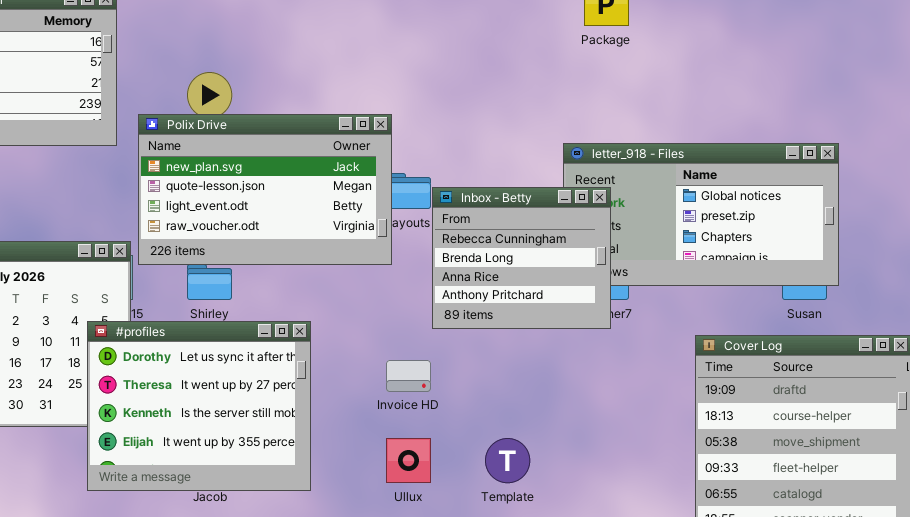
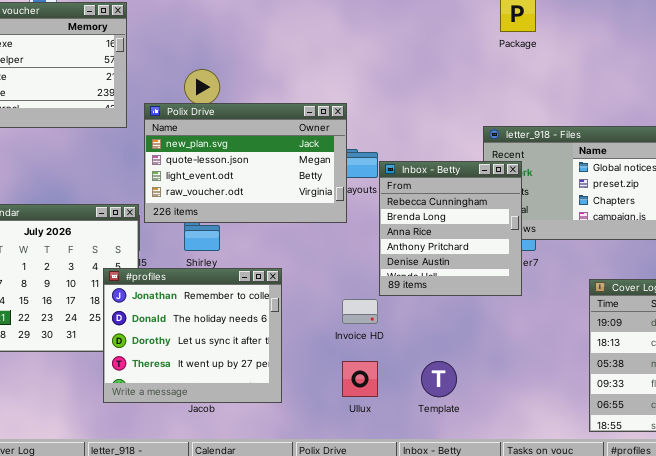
Inbox - Betty: [432,187,611,329] -> [379,161,522,296], resized
#profiles: [87,321,311,491] -> [103,268,282,403], scrolled up 2 rows

